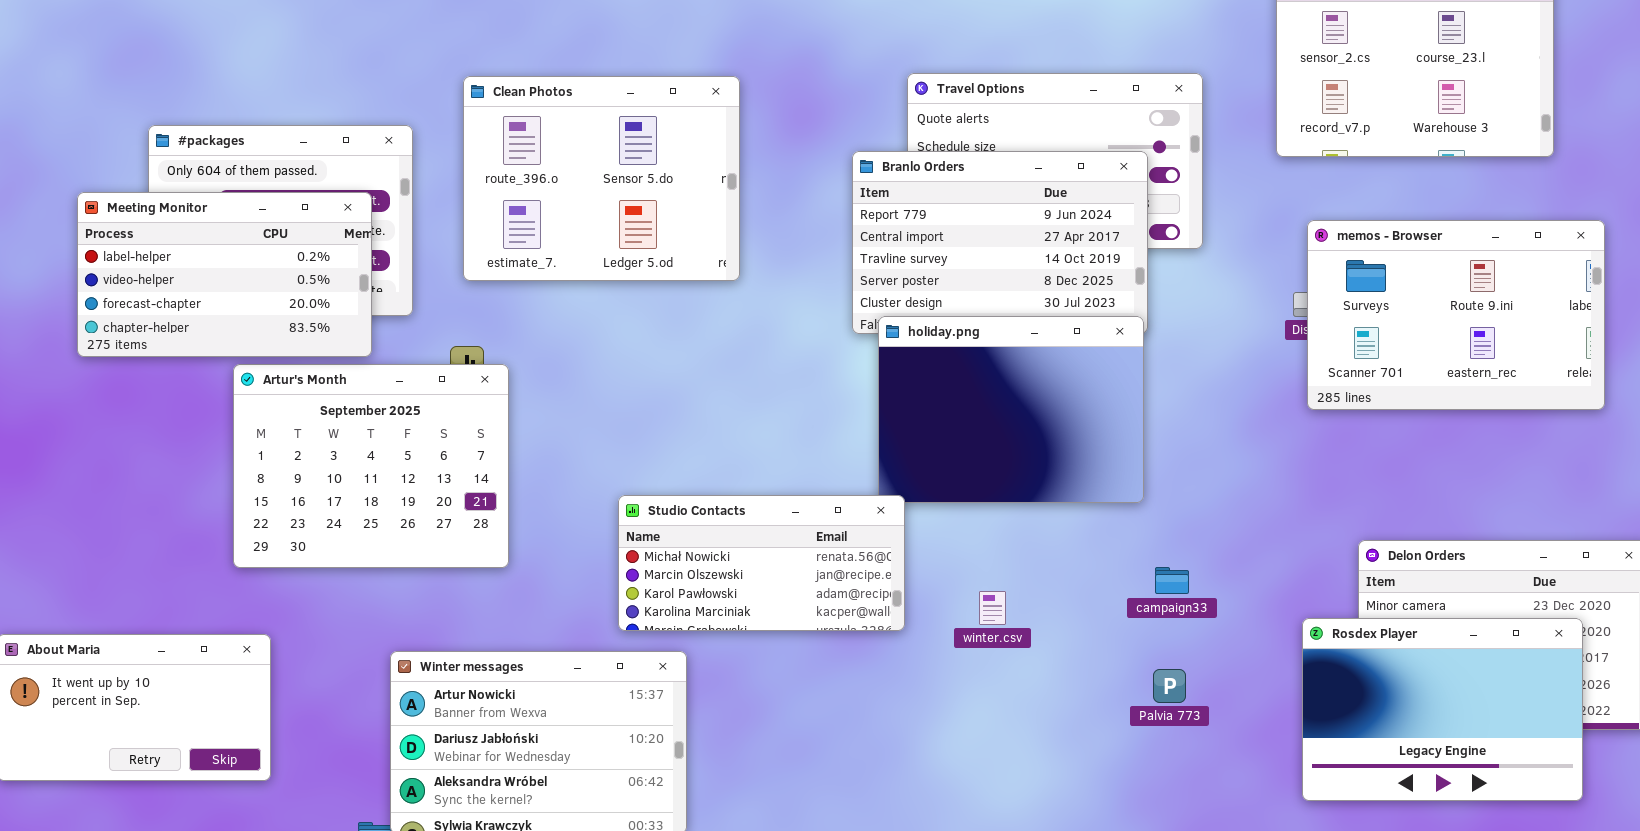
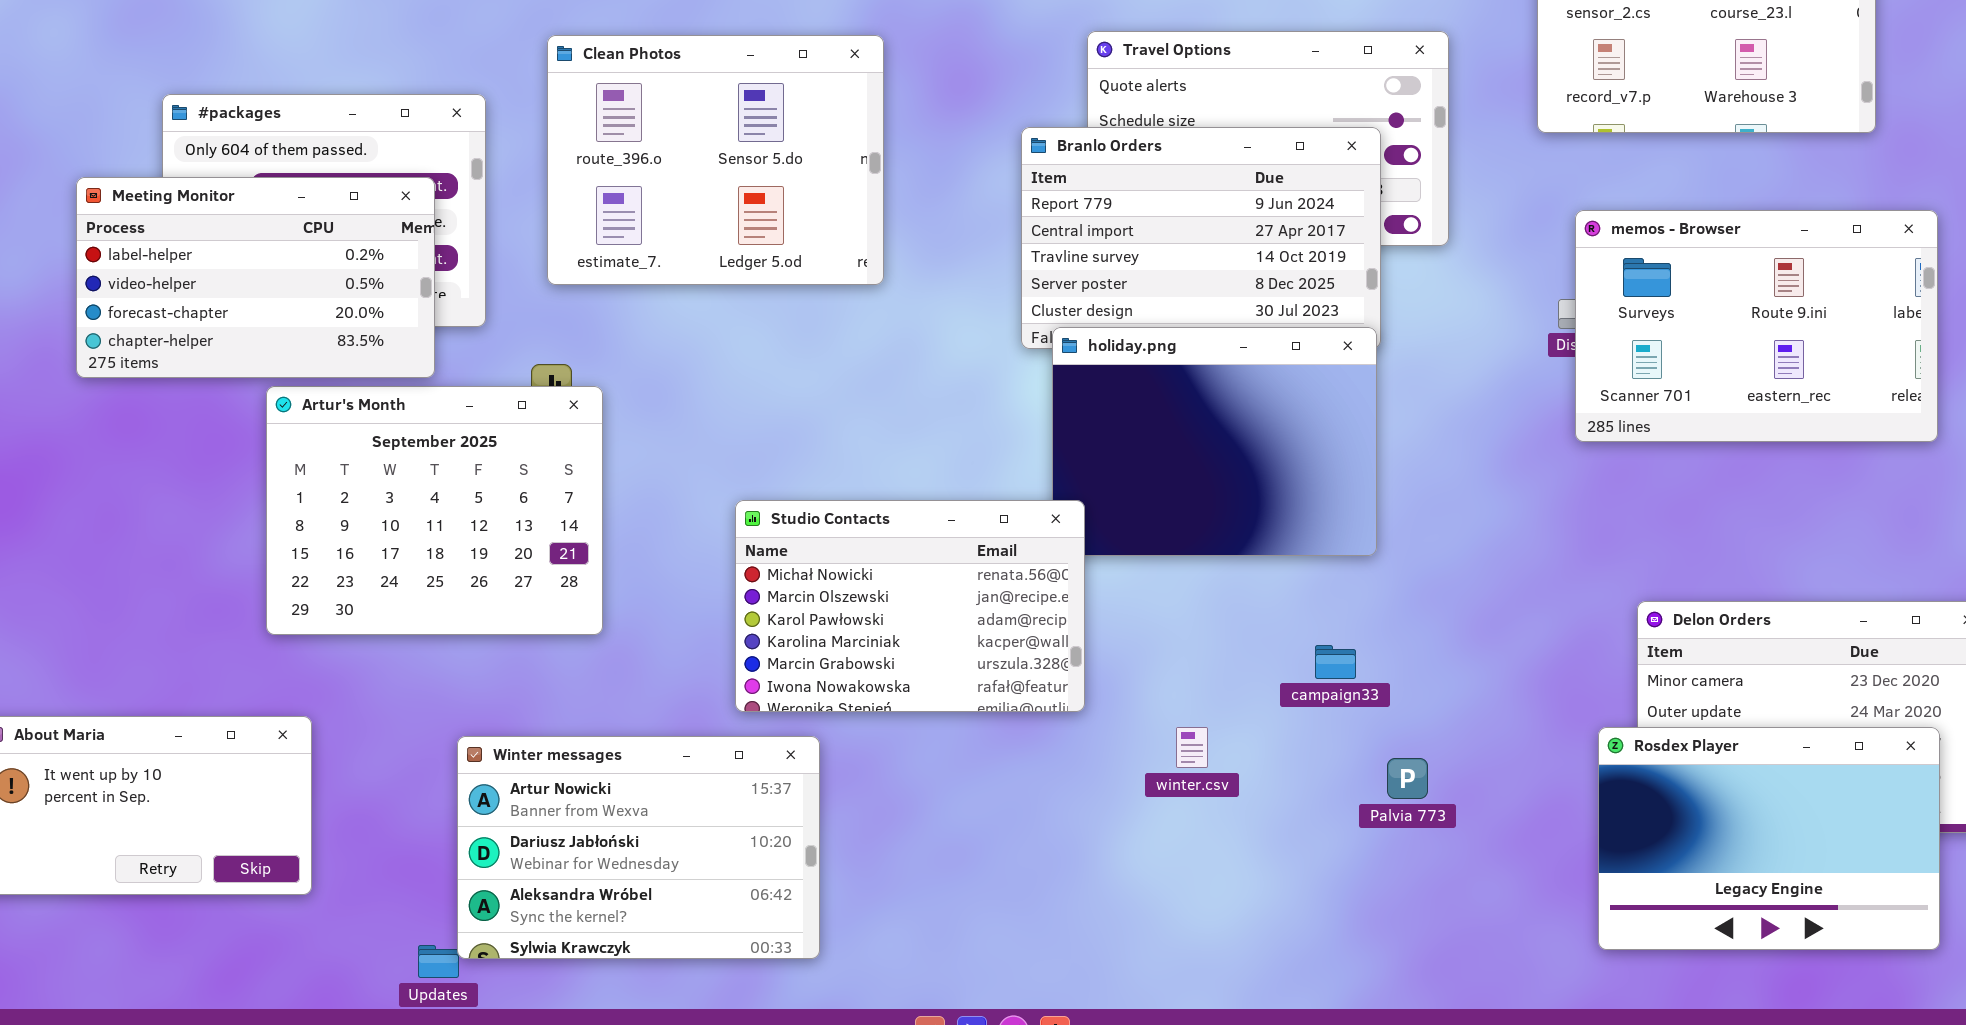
Studio Contacts: [618,495,905,631] -> [735,500,1085,712], resized
campaign33: [1155,567,1189,594] -> [1315,645,1356,679], moved
winter.csv: [979,591,1006,625] -> [1176,727,1208,768], moved
Rosdex Player: [1302,618,1583,801] -> [1598,727,1940,950], moved

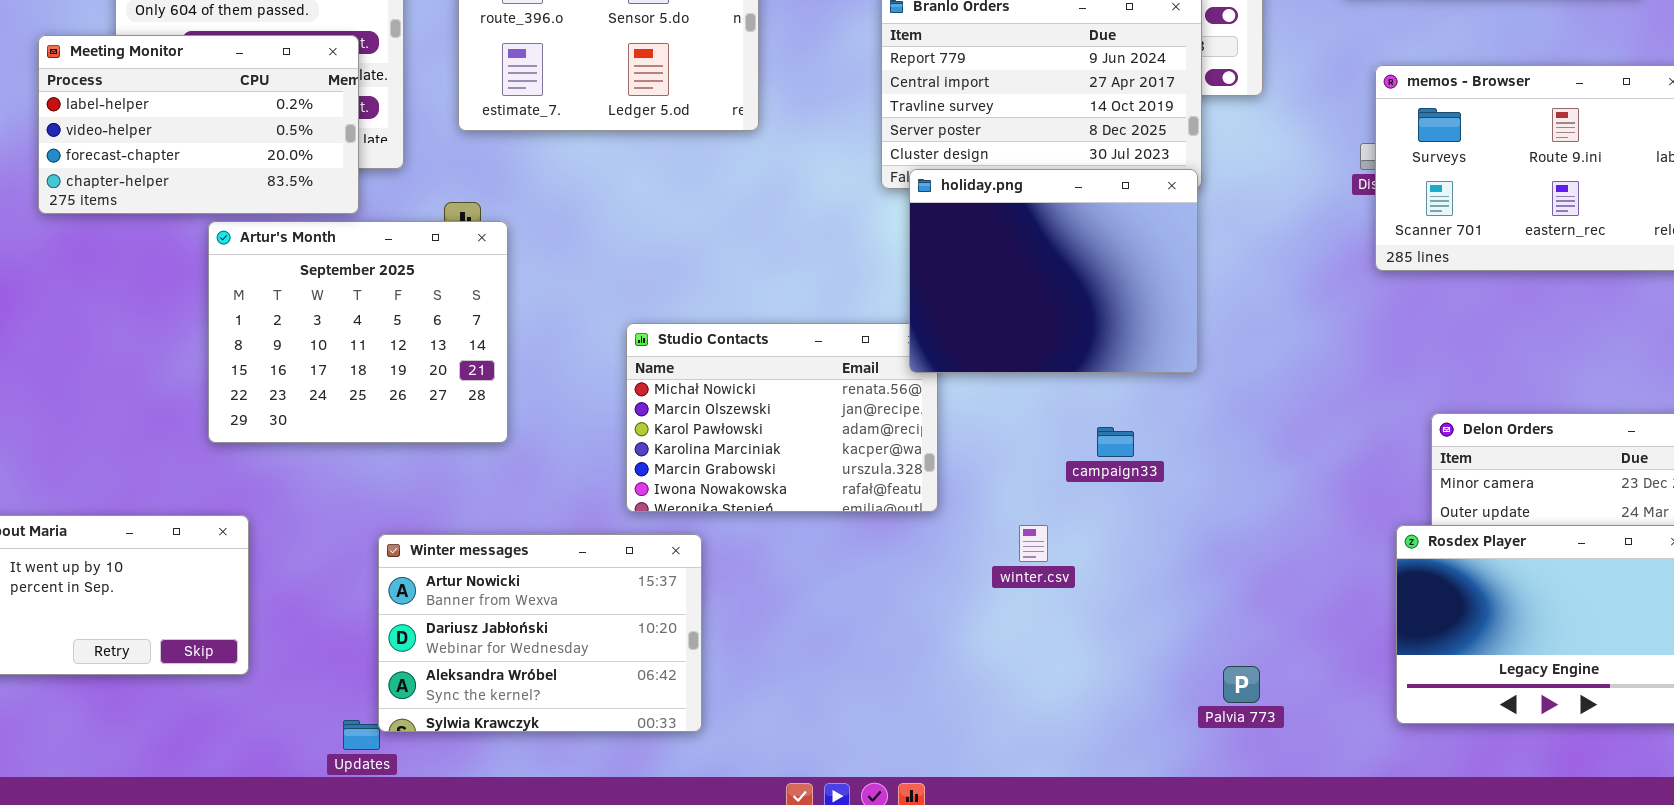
holiday.png: [1052,327,1377,556] -> [909,169,1198,373], raised
campaign33: [1315,645,1356,679] -> [1097,427,1134,457], moved
Palvia 773: [1387,758,1428,799] -> [1223,666,1260,703], moved

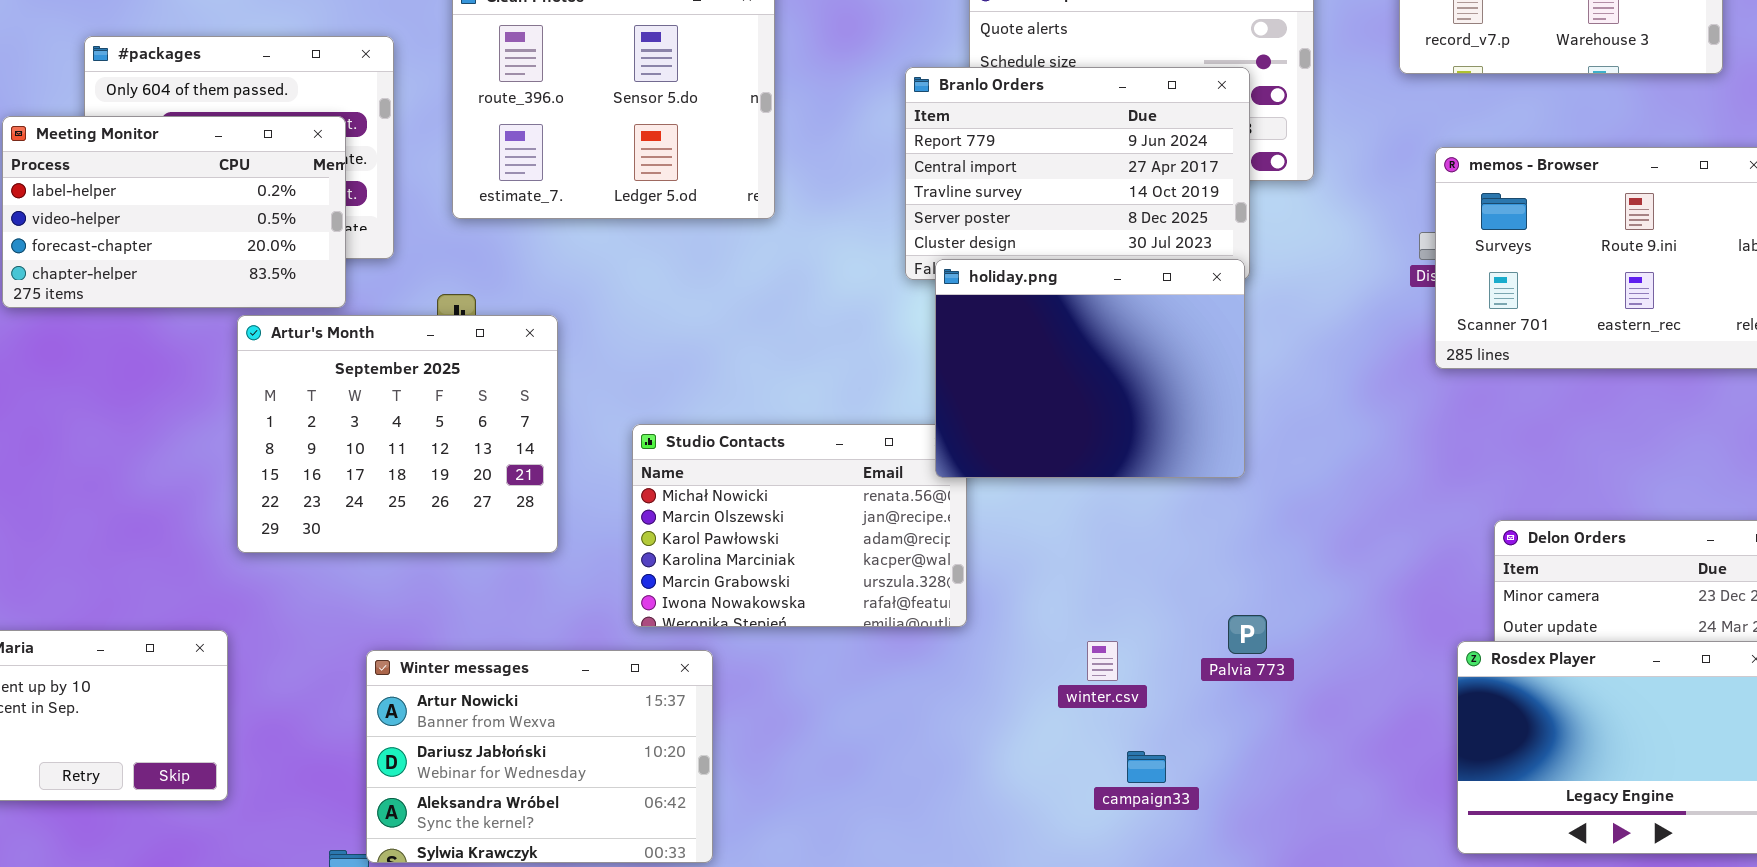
Artur's Month: [208,221,508,443] -> [237,315,558,553], moved
campaign33: [1097,427,1134,457] -> [1127,751,1166,783], moved
winter.csv: [1019,525,1048,562] -> [1087,641,1118,681], moved
Palvia 773: [1223,666,1260,703] -> [1228,615,1267,654], moved

